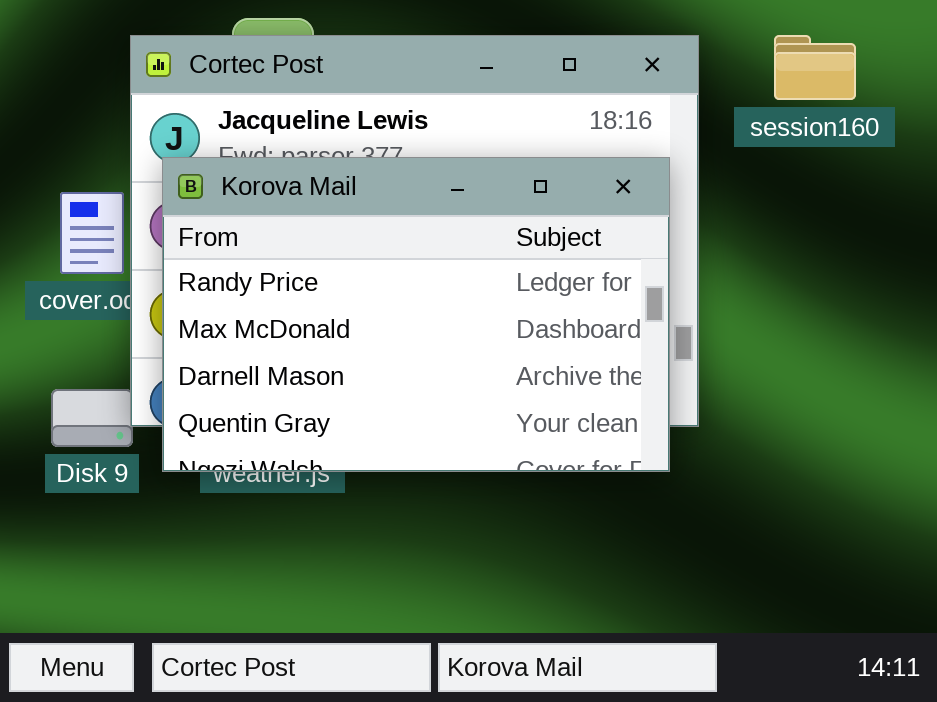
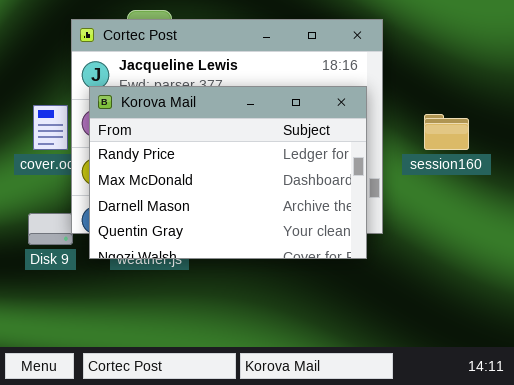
session160: [774,35,856,100] -> [424,114,469,150], moved

